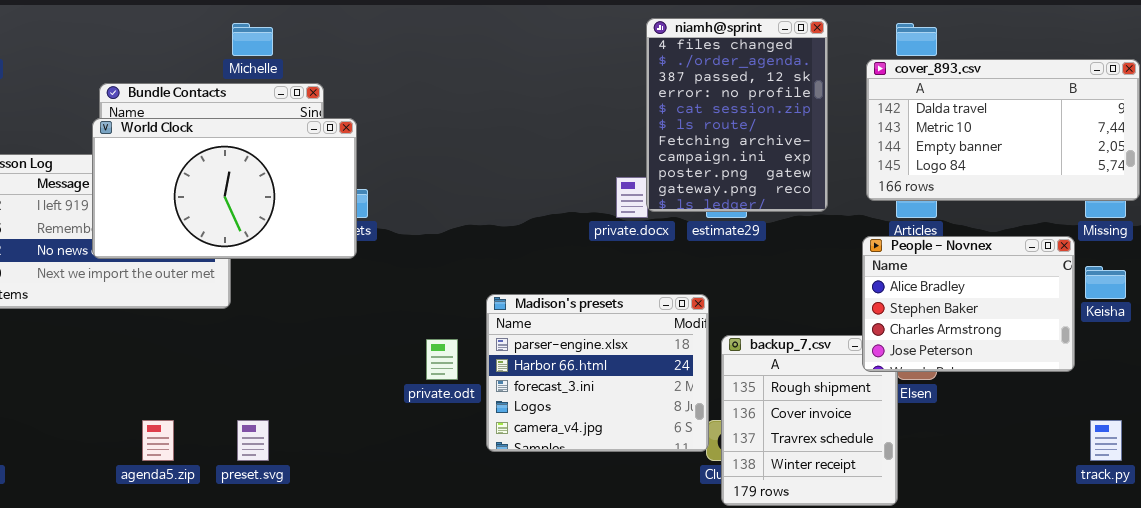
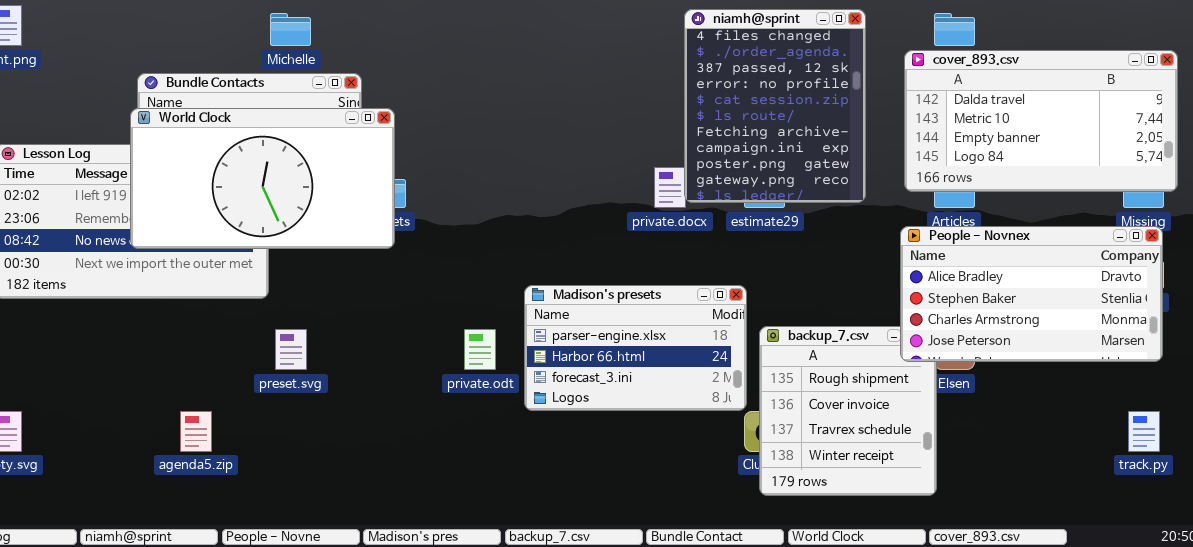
People - Novnex: [862,236,1075,372] -> [900,226,1163,362], resized
Madison's presets: [486,294,709,452] -> [524,285,747,411], resized
preset.svg: [237,420,269,461] -> [275,329,307,370], moved

